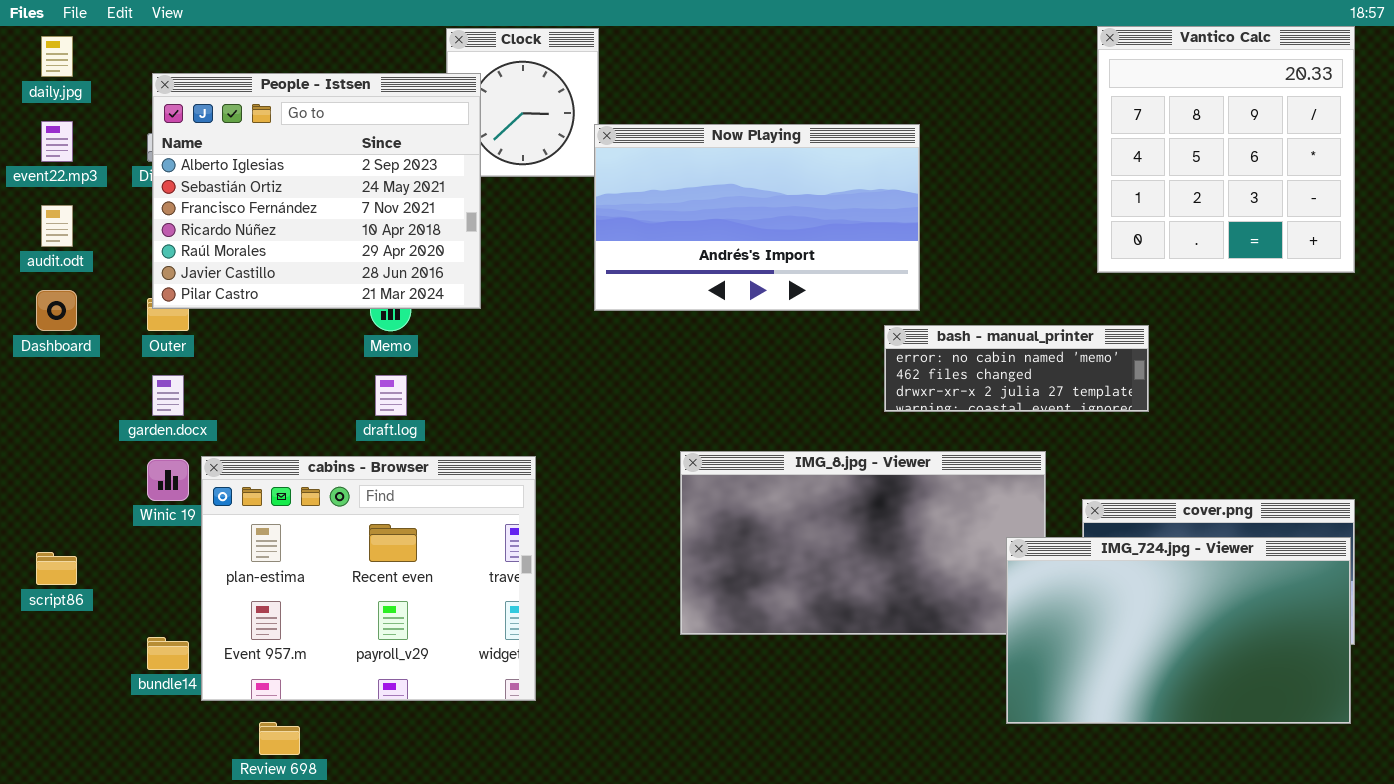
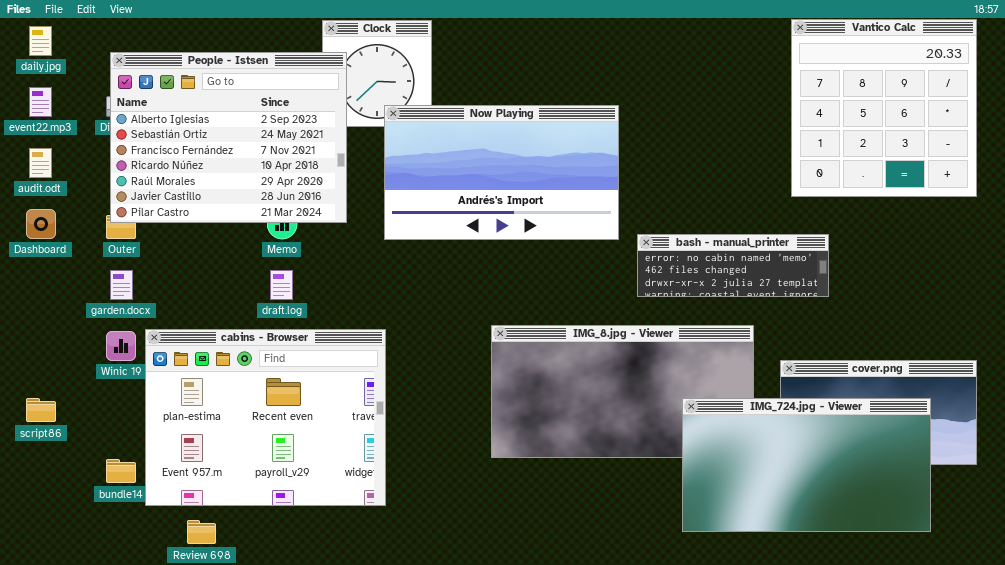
Now Playing: [594,124,920,311] -> [384,105,619,240], moved
IMG_724.jpg - Viewer: [1006,537,1351,724] -> [682,398,931,532], moved

